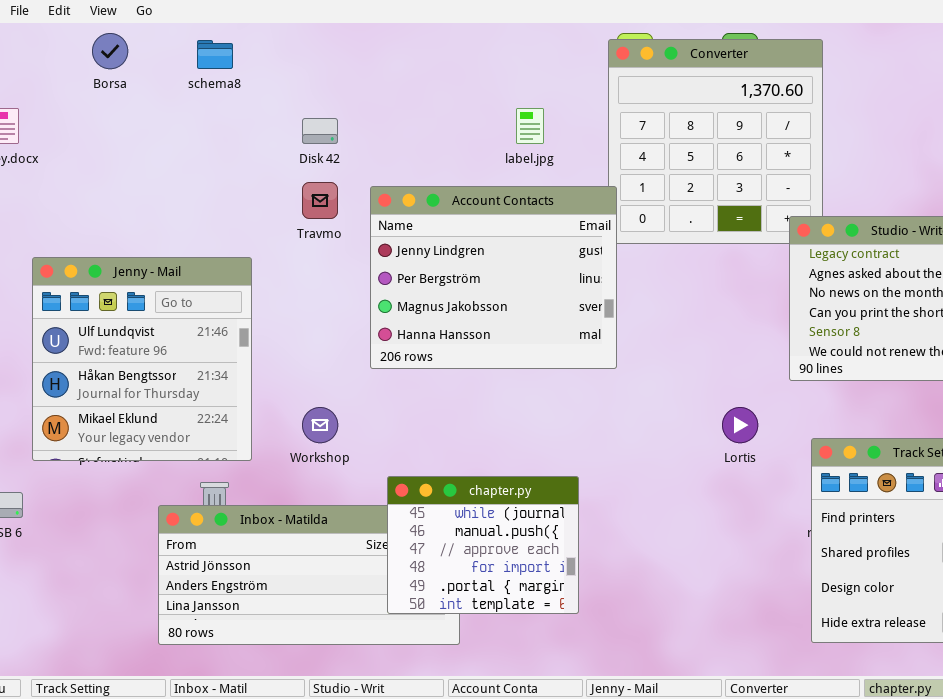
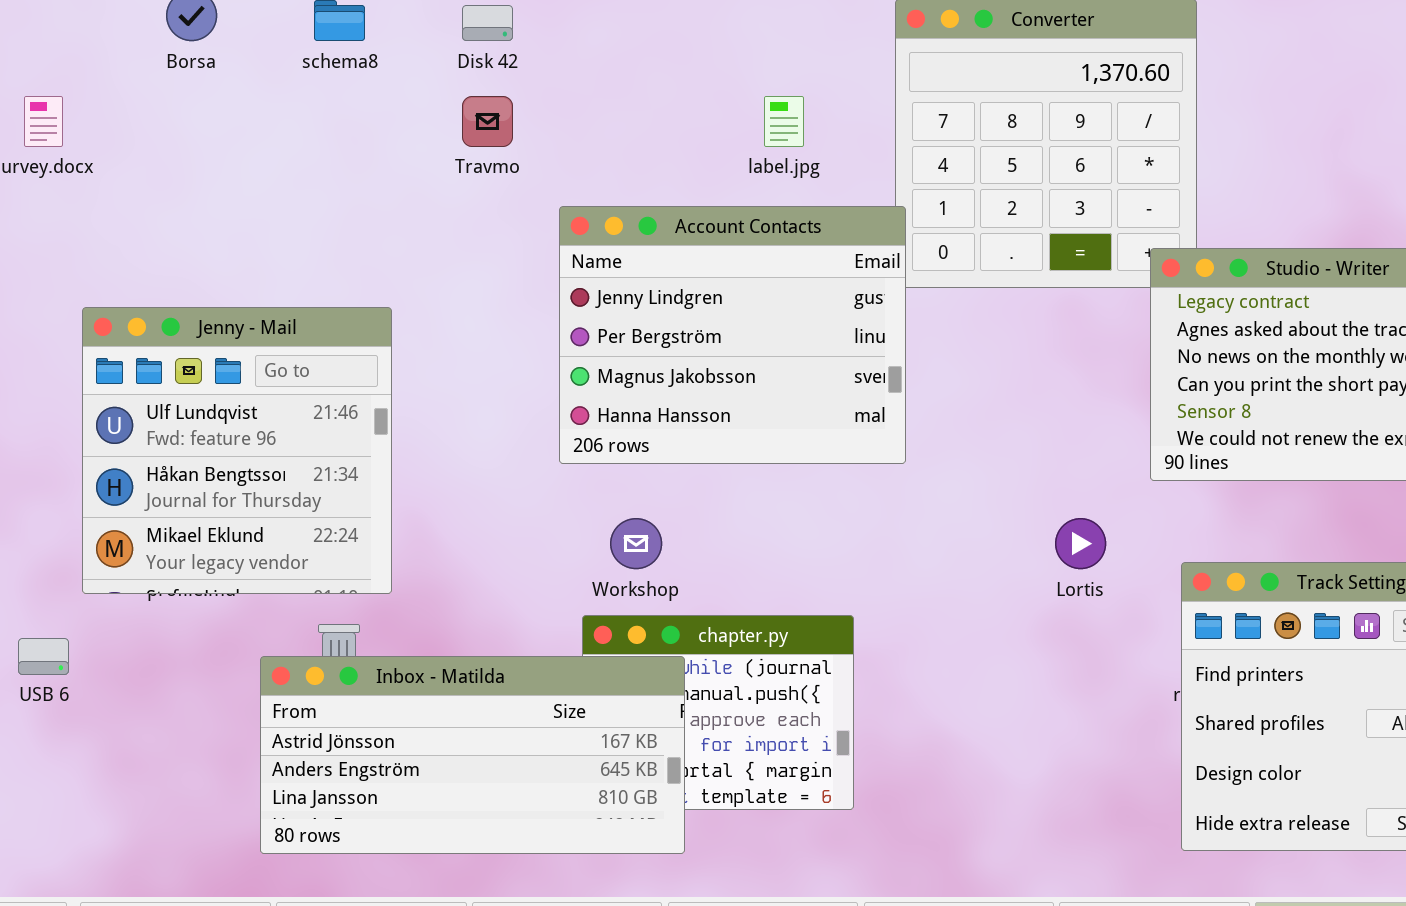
Disk 42: [302,118,338,144] -> [462,5,513,41], moved
Travmo: [302,182,338,219] -> [462,96,513,147], moved
Workshop: [302,407,338,443] -> [610,518,662,569], moved
Inbox - Matilda: [158,505,460,645] -> [260,656,685,854], raised

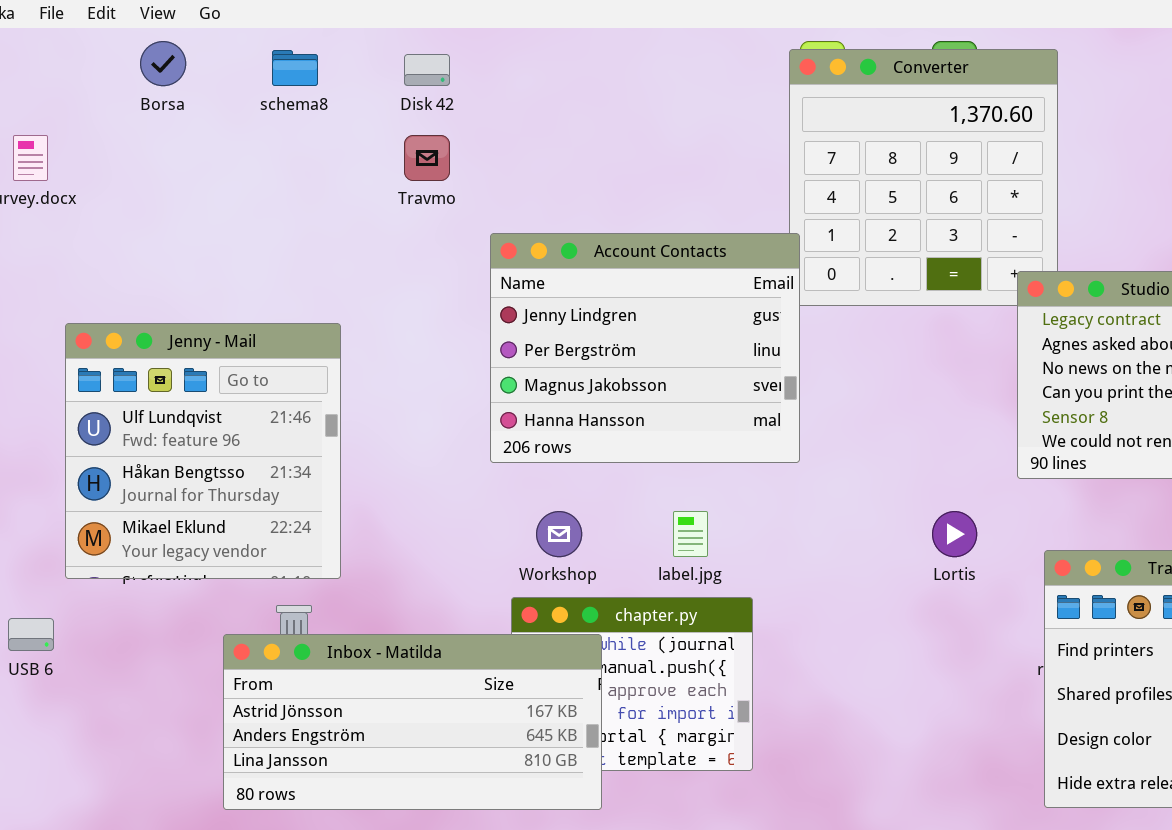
label.jpg: [764,96,804,147] -> [673,511,708,557], moved

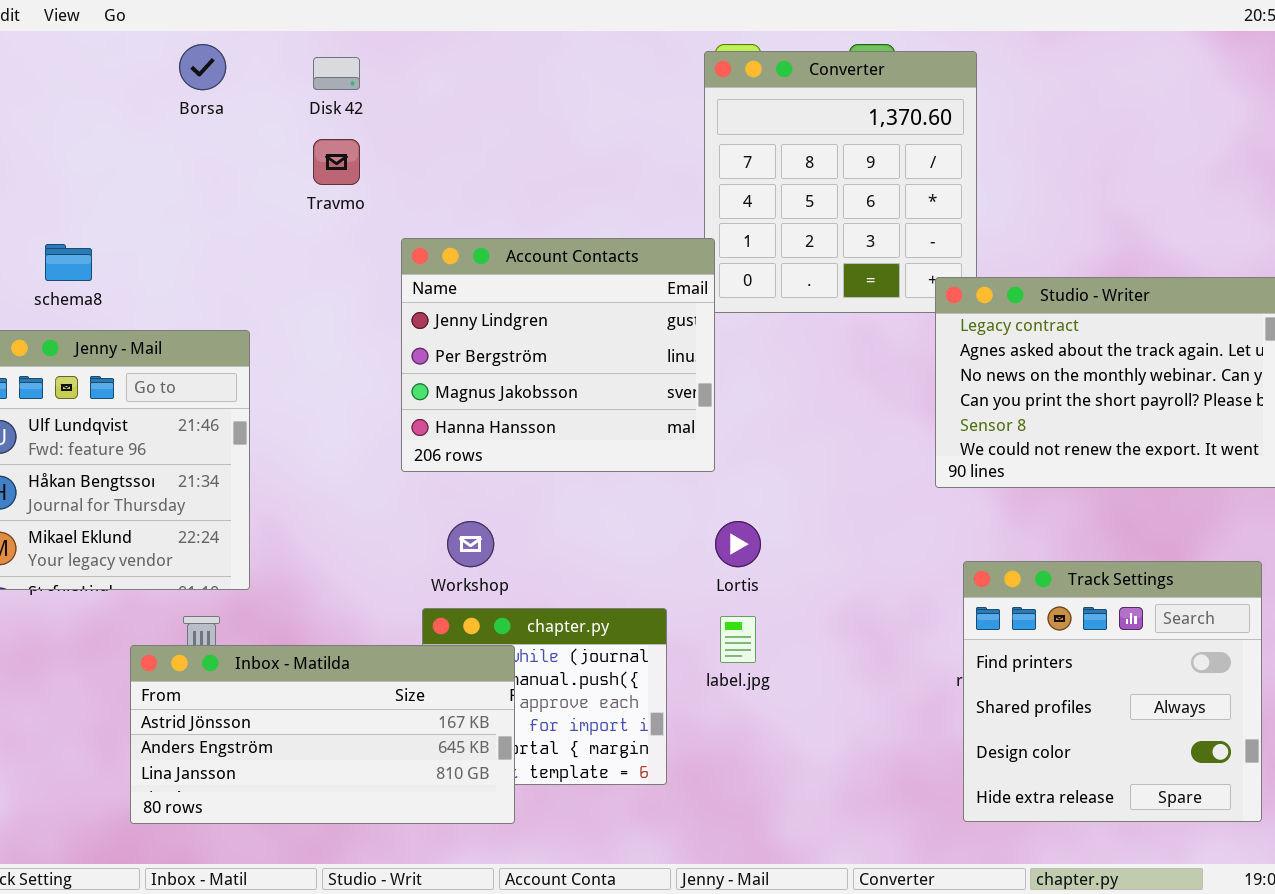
Borsa: [140,41,186,86] -> [179,44,226,90], moved
schema8: [272,50,318,86] -> [45,244,92,281], moved
label.jpg: [673,511,708,557] -> [720,616,756,663], moved
Lortis: [932,511,977,557] -> [715,521,761,567], moved

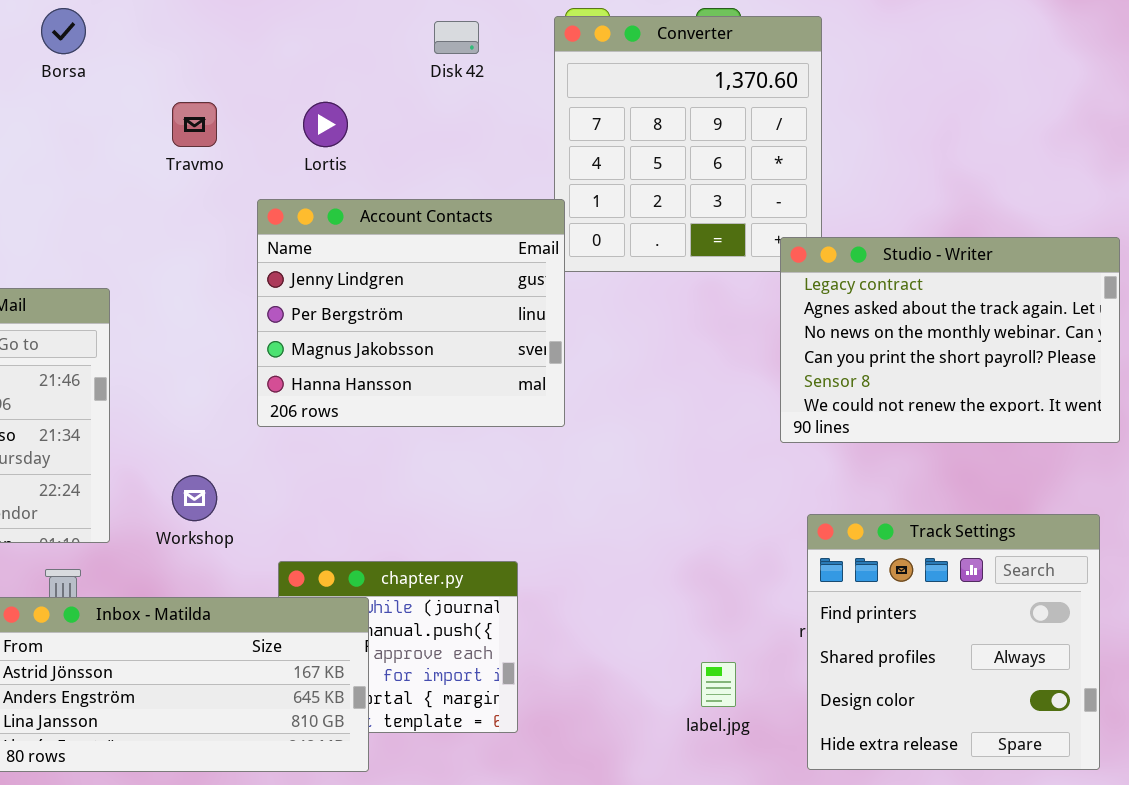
Disk 42: [313,57,360,90] -> [434,21,479,54], moved
Workshop: [447,521,494,567] -> [172,475,217,521], moved
Lortis: [715,521,761,567] -> [303,102,348,147], moved
label.jpg: [720,616,756,663] -> [701,662,736,707], moved

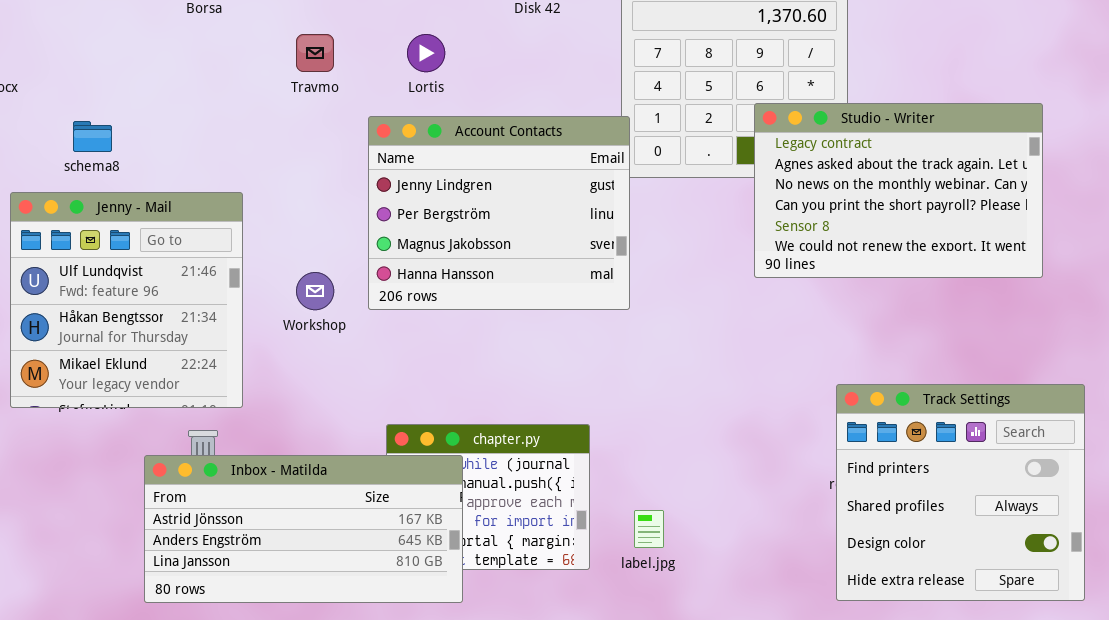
Studio - Writer: [780,237,1120,443] -> [754,103,1043,278], moved
Workshop: [172,475,217,521] -> [296,272,334,310], moved
label.jpg: [701,662,736,707] -> [634,510,664,548], moved

